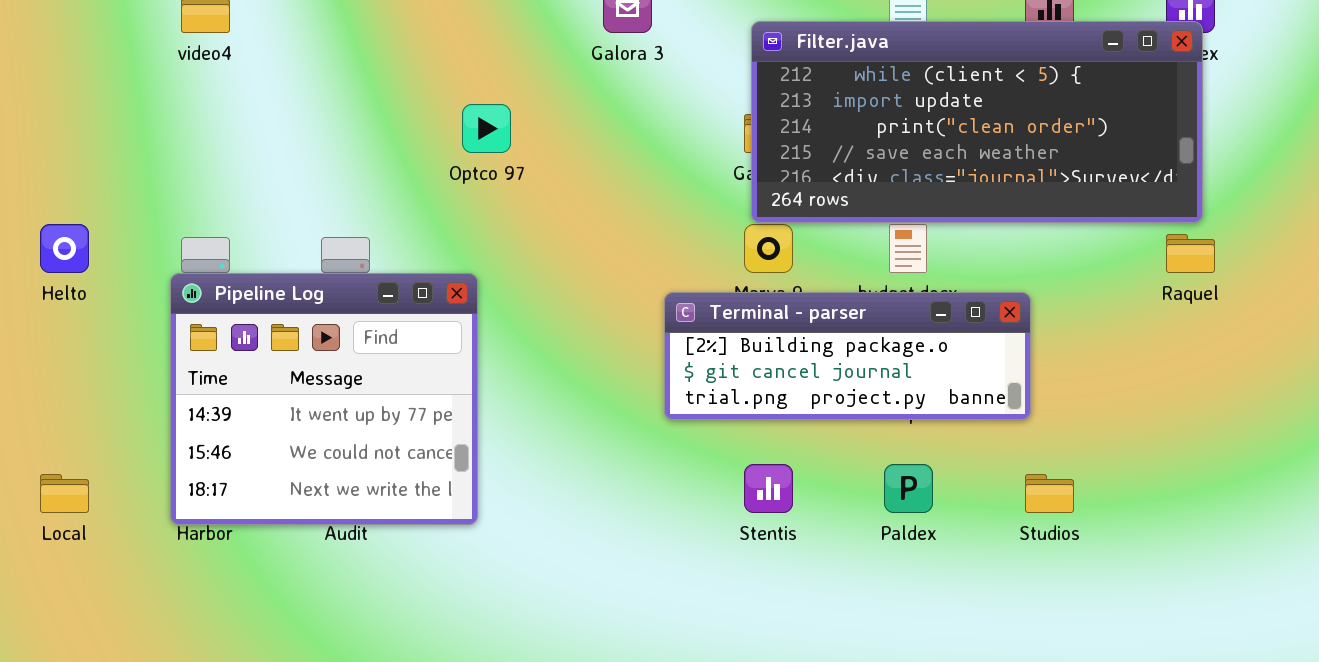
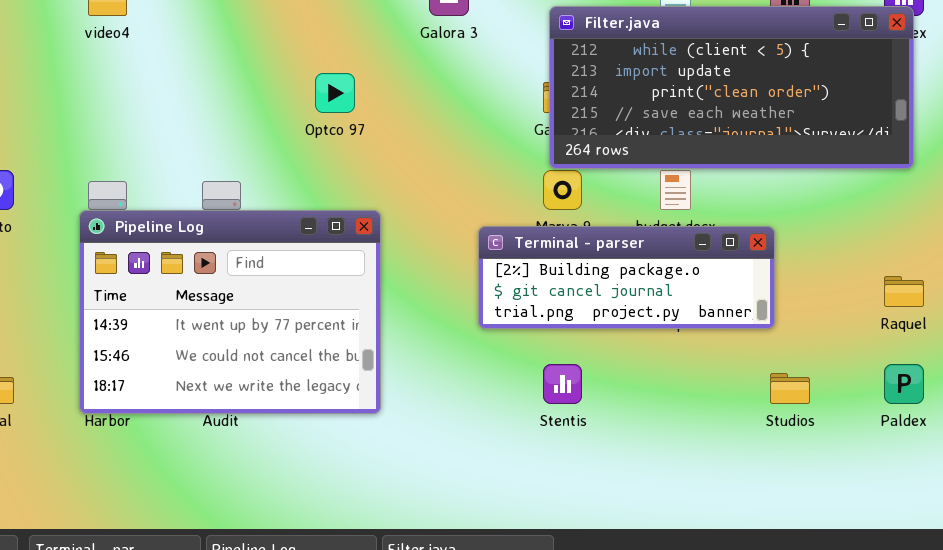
Raquel: [1166,234,1215,273] -> [884,276,924,307], moved
Pipeline Log: [170,273,478,525] -> [79,210,381,414], resized
Paldex: [884,464,933,513] -> [884,364,924,404], moved

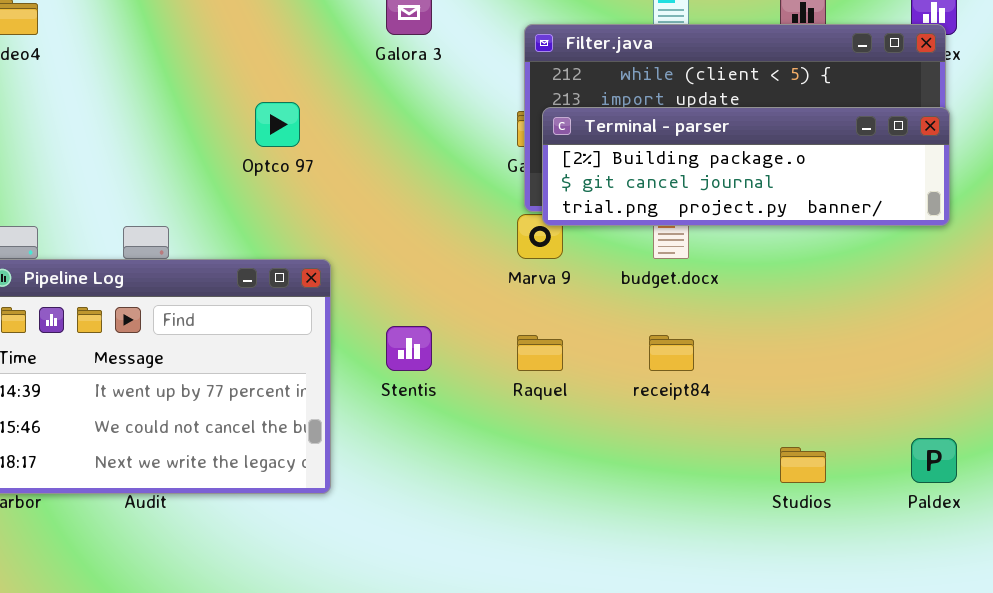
Terminal - parser: [478,226,775,329] -> [542,107,950,226], moved, resized
Raquel: [884,276,924,307] -> [517,335,563,371], moved
Stentis: [543,364,582,404] -> [386,326,432,371], moved

